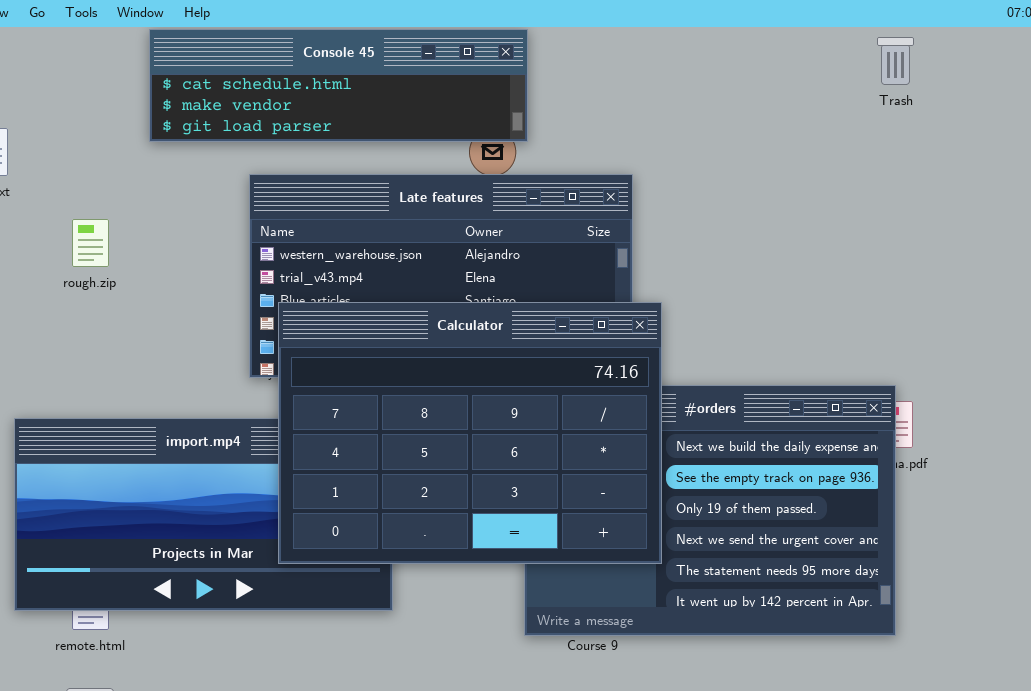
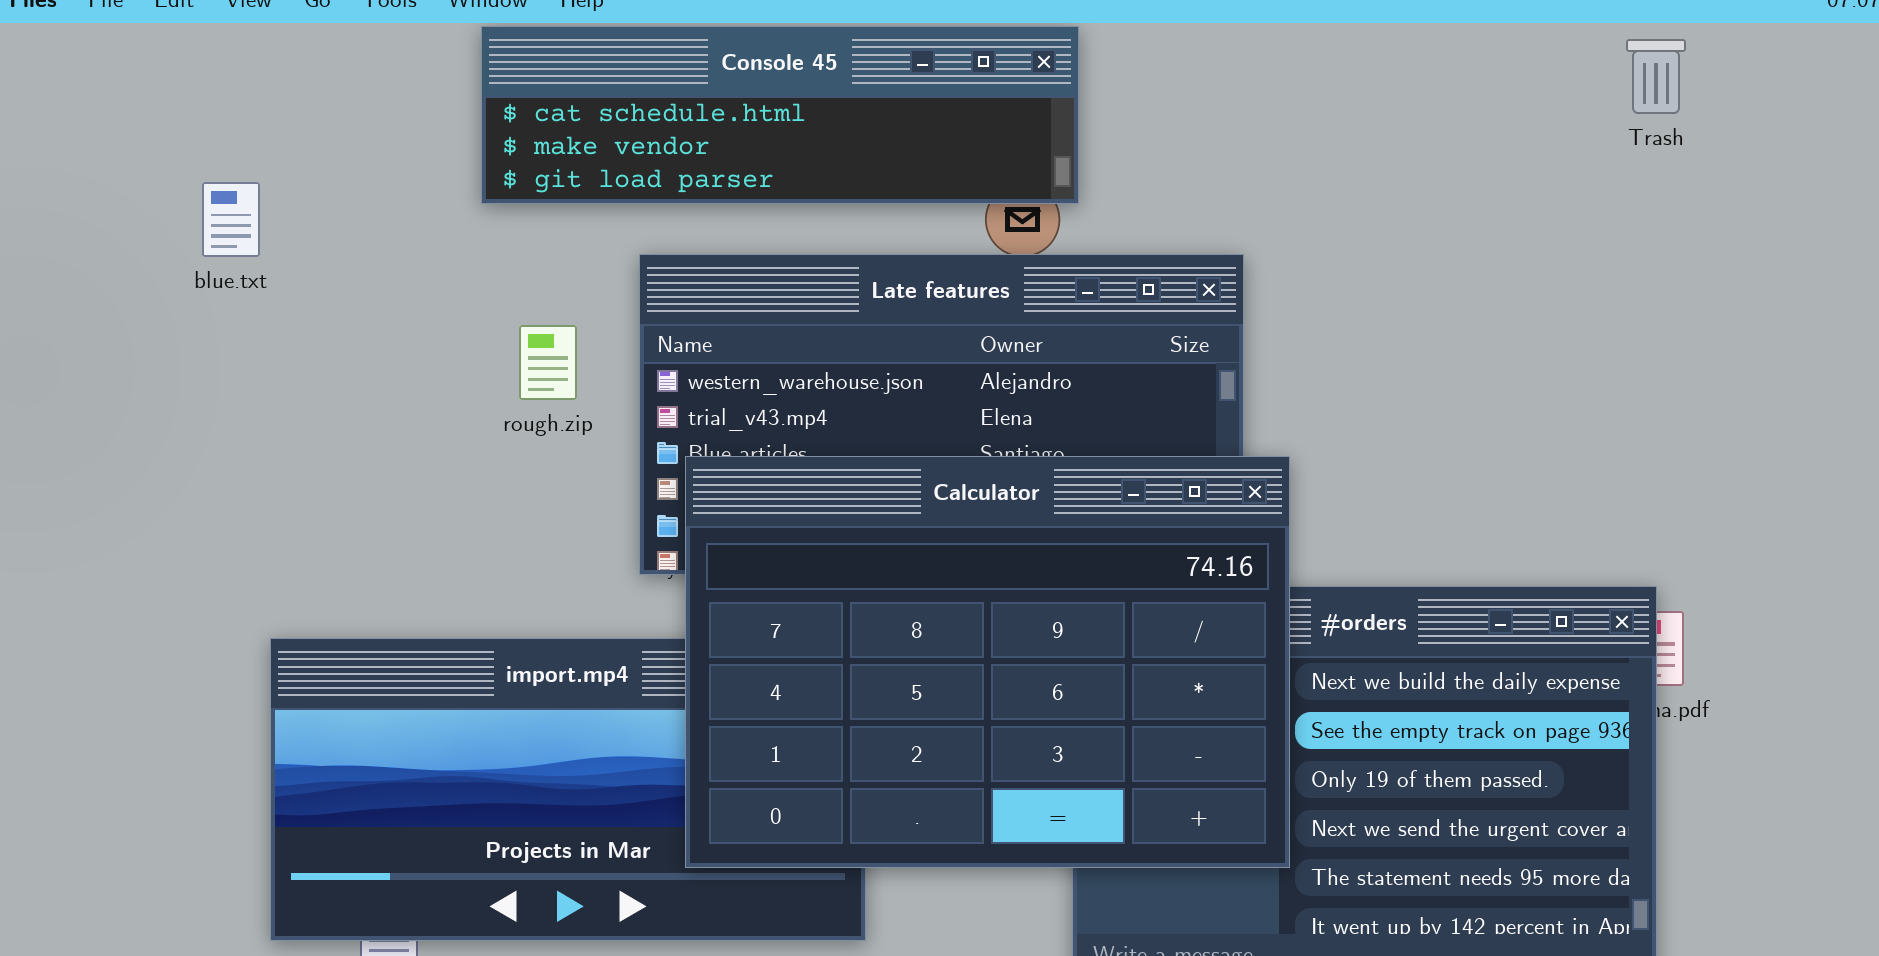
rough.zip: [72,219,109,267] -> [519,325,577,400], moved

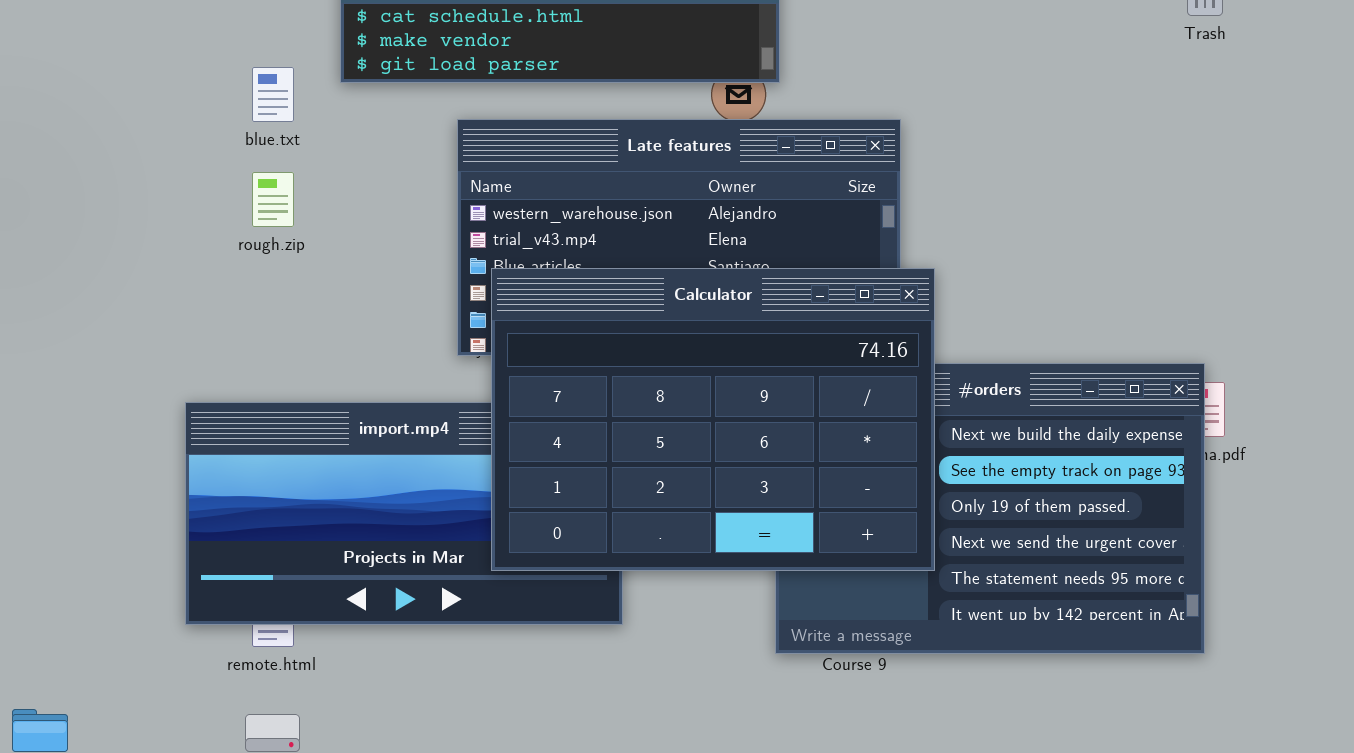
blue.txt: [202,182,260,257] -> [252,67,294,122], moved
rough.zip: [519,325,577,400] -> [252,172,294,227], moved

